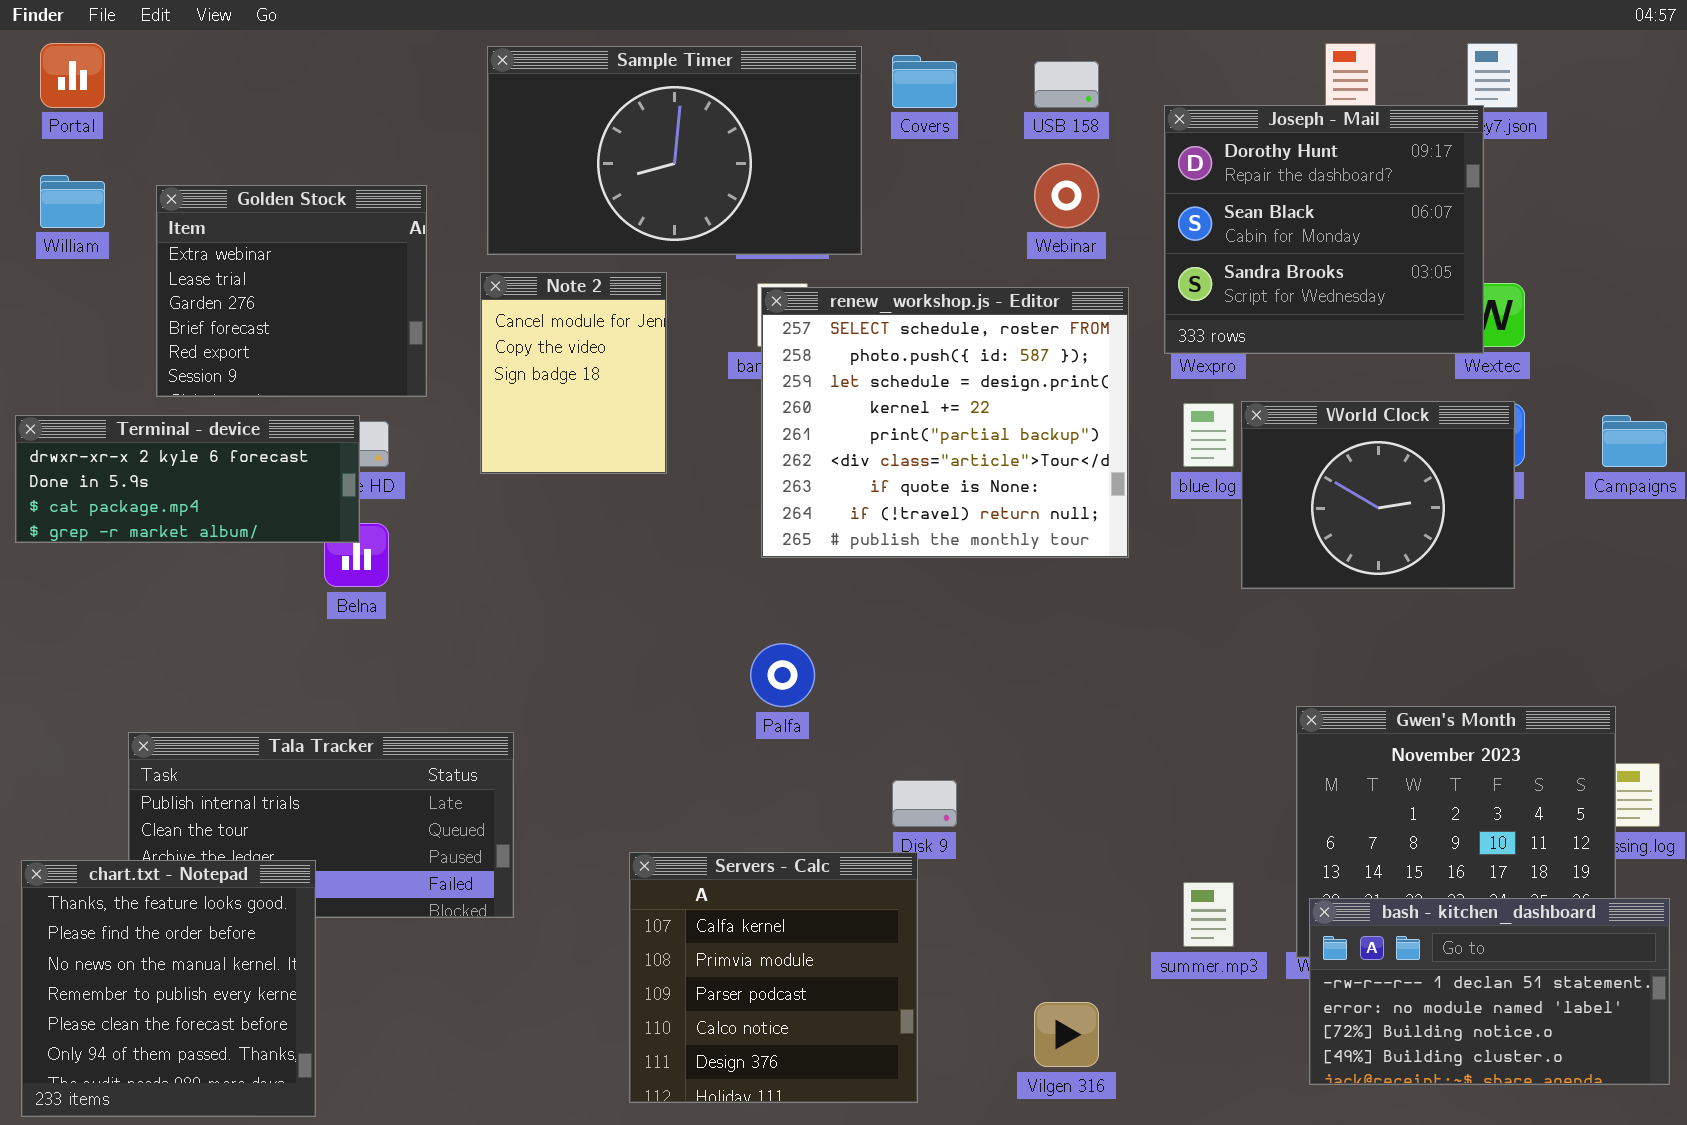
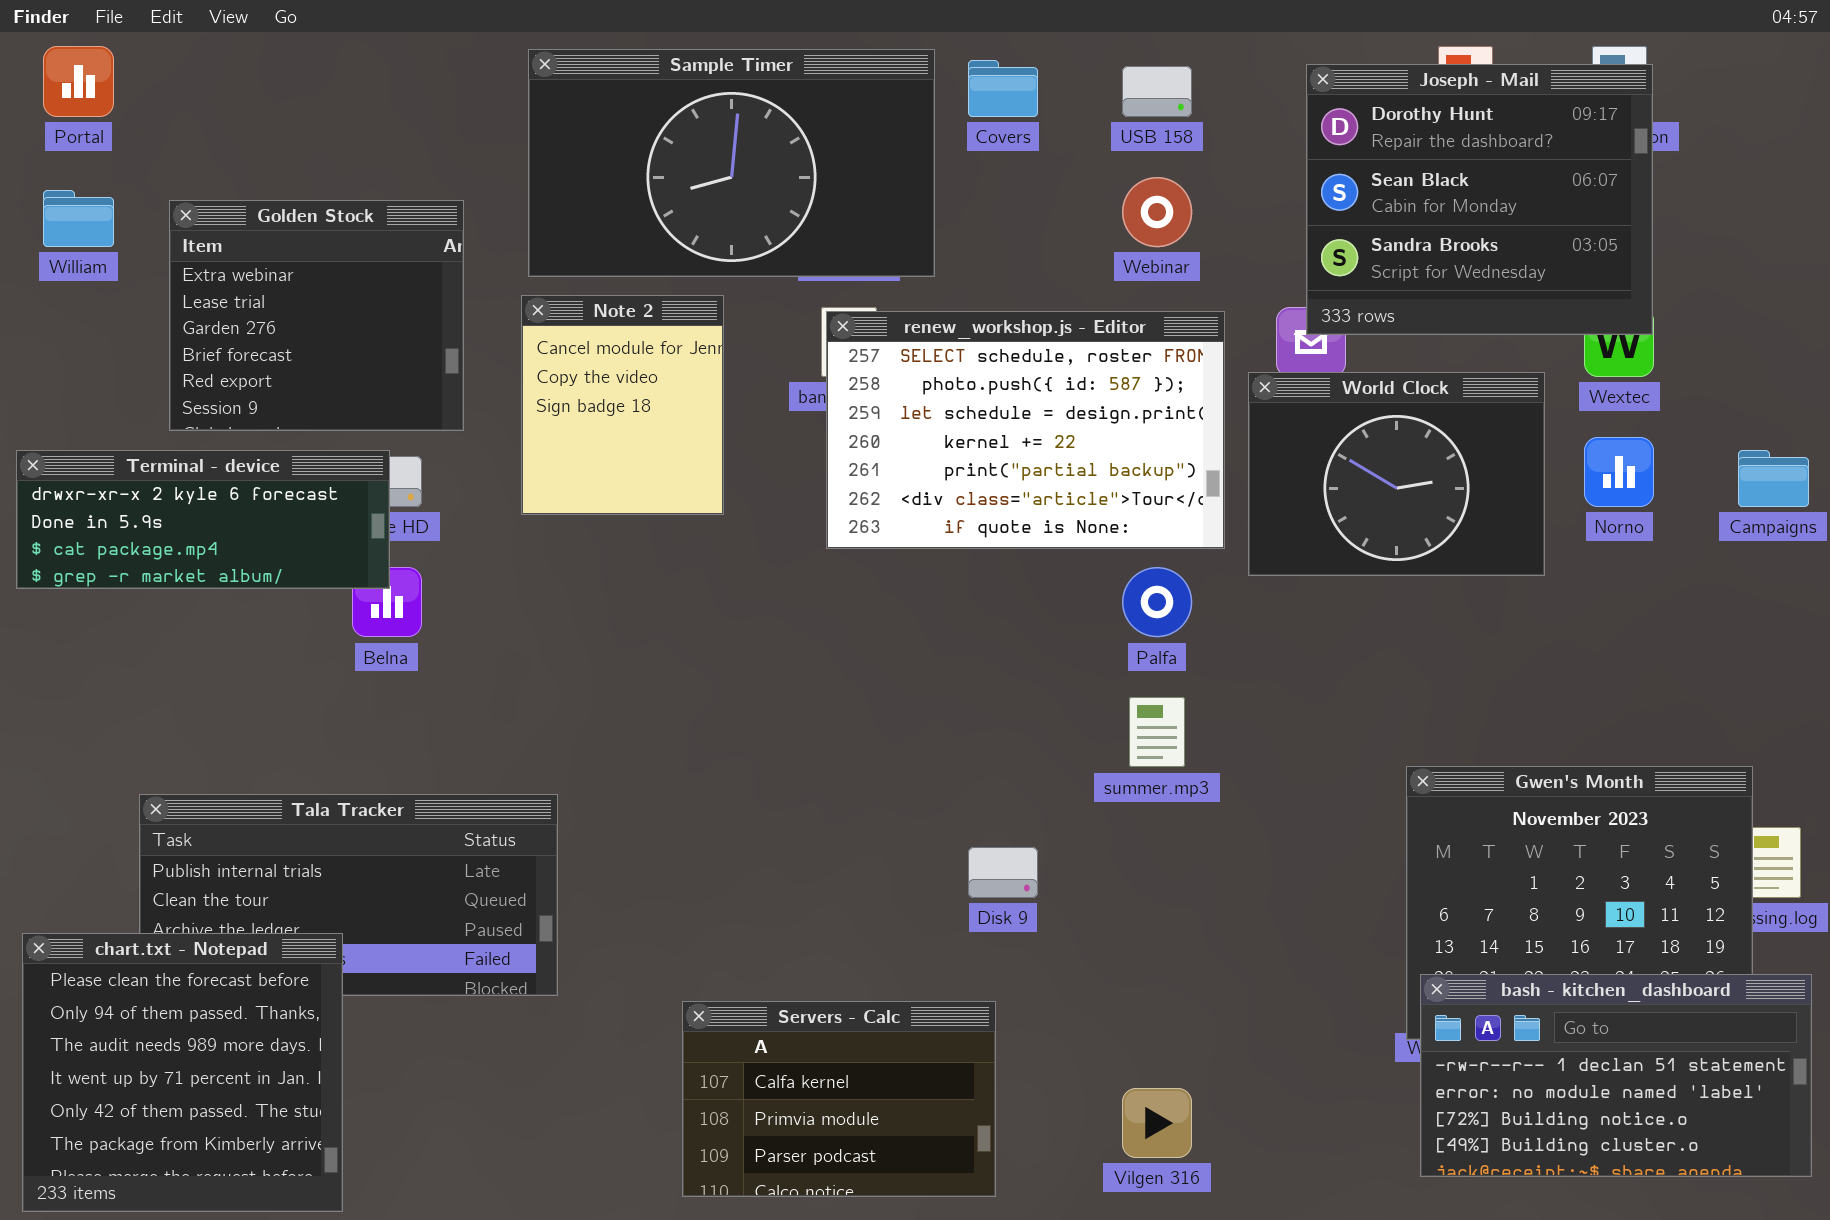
Joseph - Mail: [1164,105,1484,354] -> [1306,64,1653,335], moved
renew_workshop.js - Editor: [761,287,1129,558] -> [826,311,1225,549], resized
World Clock: [1241,401,1515,589] -> [1248,372,1545,576], moved
Palfa: [750,643,815,707] -> [1122,567,1192,637], moved
Servers - Calc: [629,852,918,1103] -> [682,1001,996,1197], resized
chart.txt - Notepad: [21,860,316,1117] -> [22,933,343,1212], scrolled down 4 rows
summer.mp3: [1183,882,1234,947] -> [1129,697,1185,767], moved

